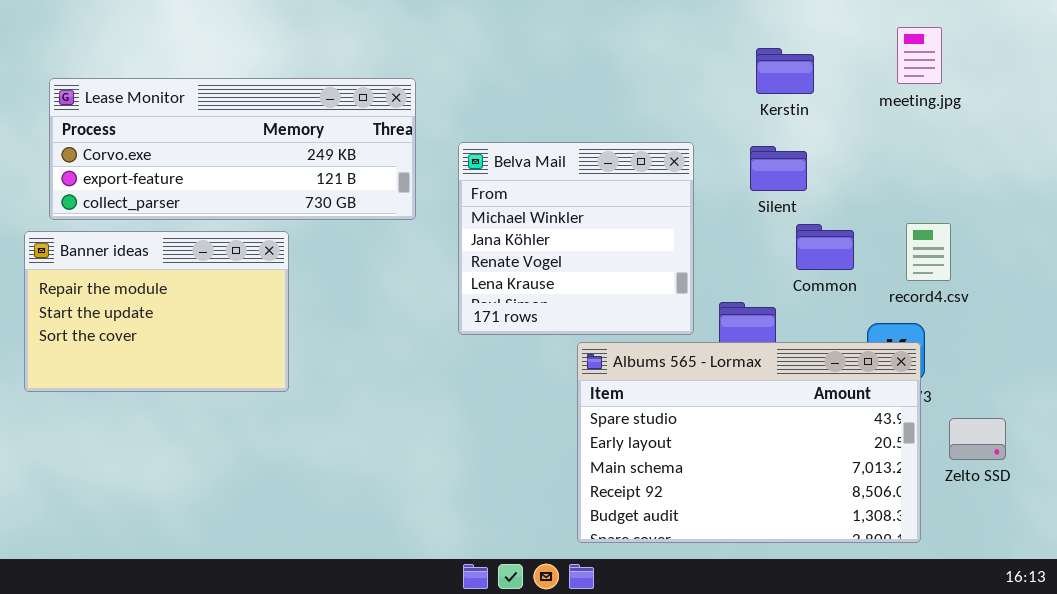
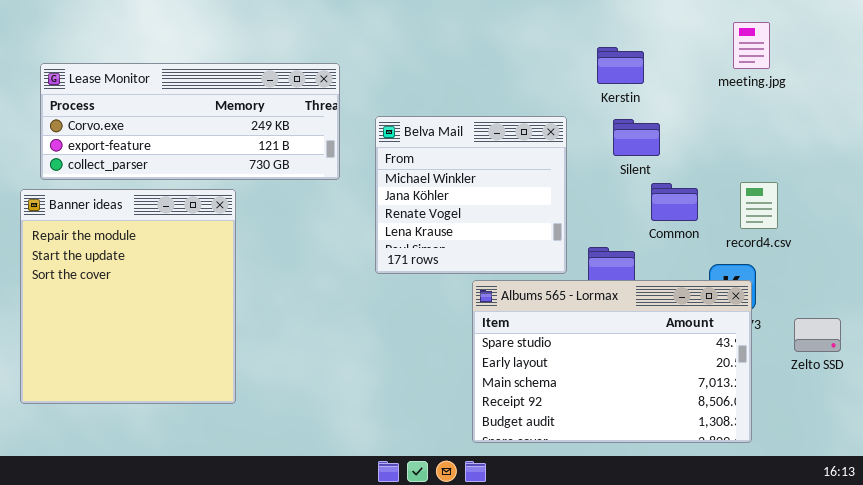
Kerstin: [756,48,814,94] -> [597,47,644,84], moved
Banner ideas: [24,231,289,392] -> [20,189,236,404], resized
Zelto SSD: [949,418,1006,460] -> [794,318,841,352], moved

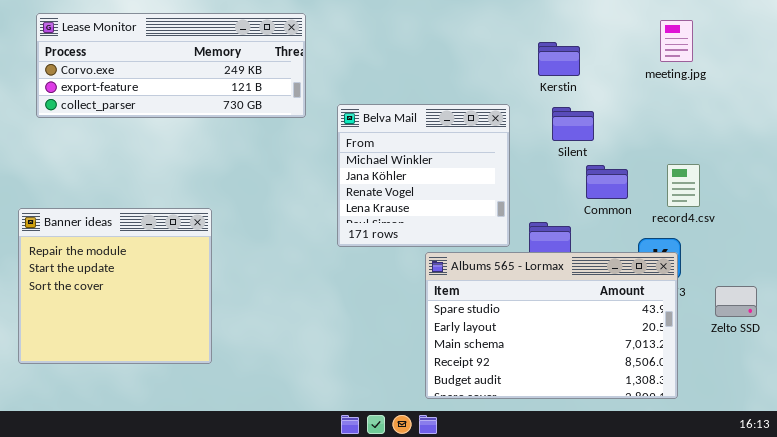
Lease Monitor: [40,63,340,180] -> [36,13,306,118], moved
Banner ideas: [20,189,236,404] -> [18,208,212,364], resized

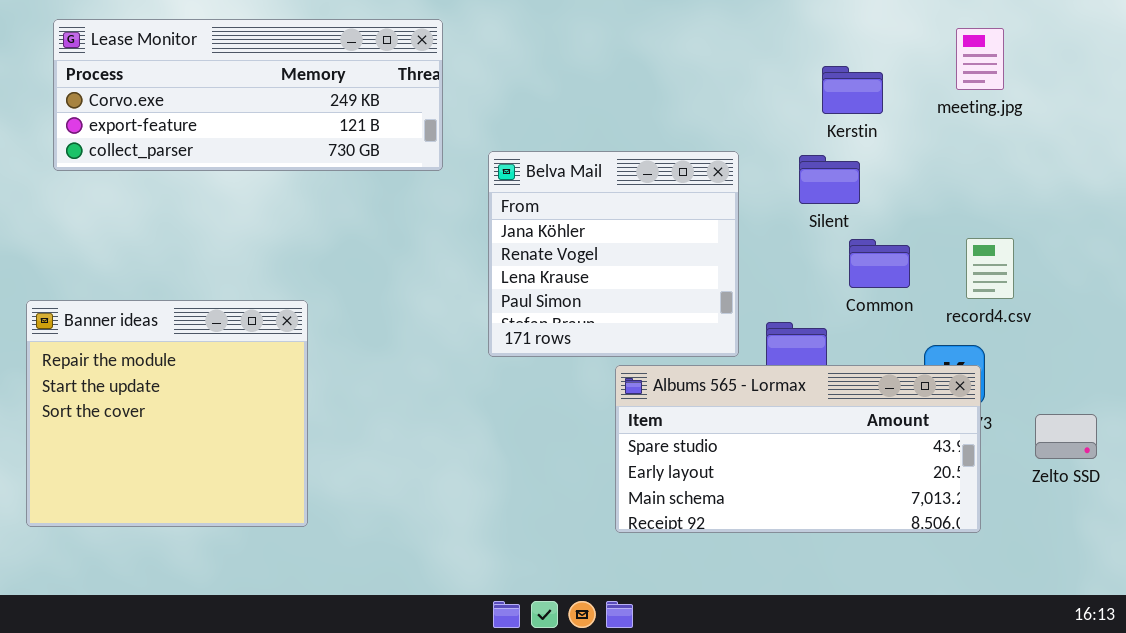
Kerstin: [538,42,580,76] -> [822,66,883,114], moved
Belva Mail: [337,104,510,247] -> [488,151,739,357], scrolled down 1 row
Albums 565 - Lormax: [425,252,678,399] -> [615,365,981,533], resized

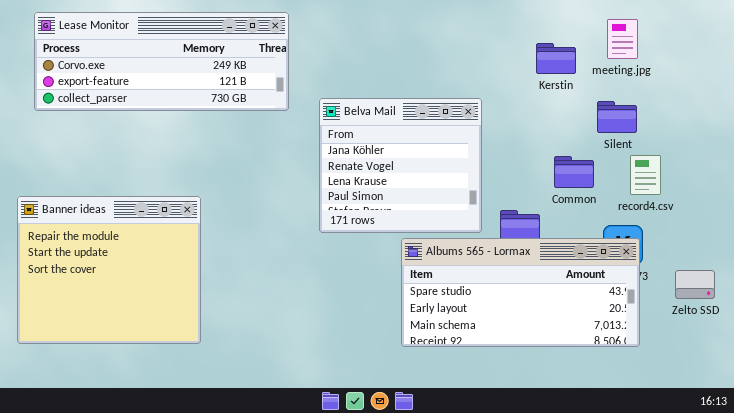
meeting.jpg: [956,28,1004,90] -> [607,19,638,59], moved
Silent: [799,155,860,204] -> [597,101,637,133], moved

